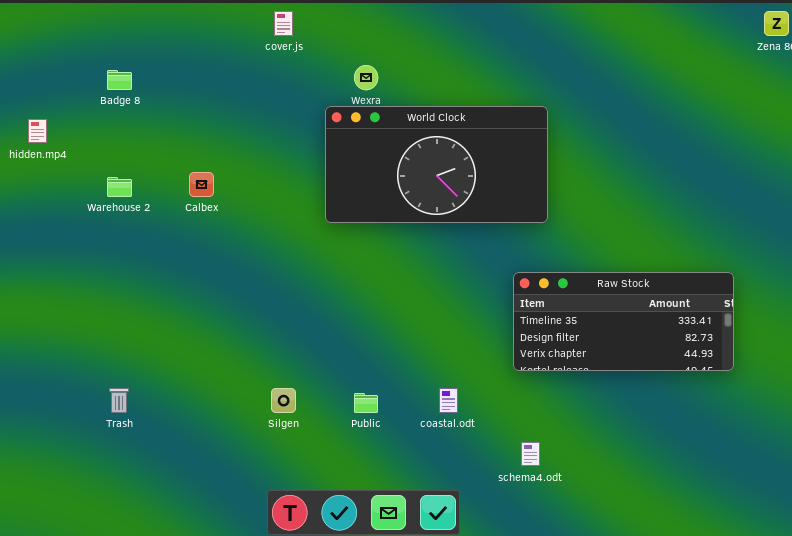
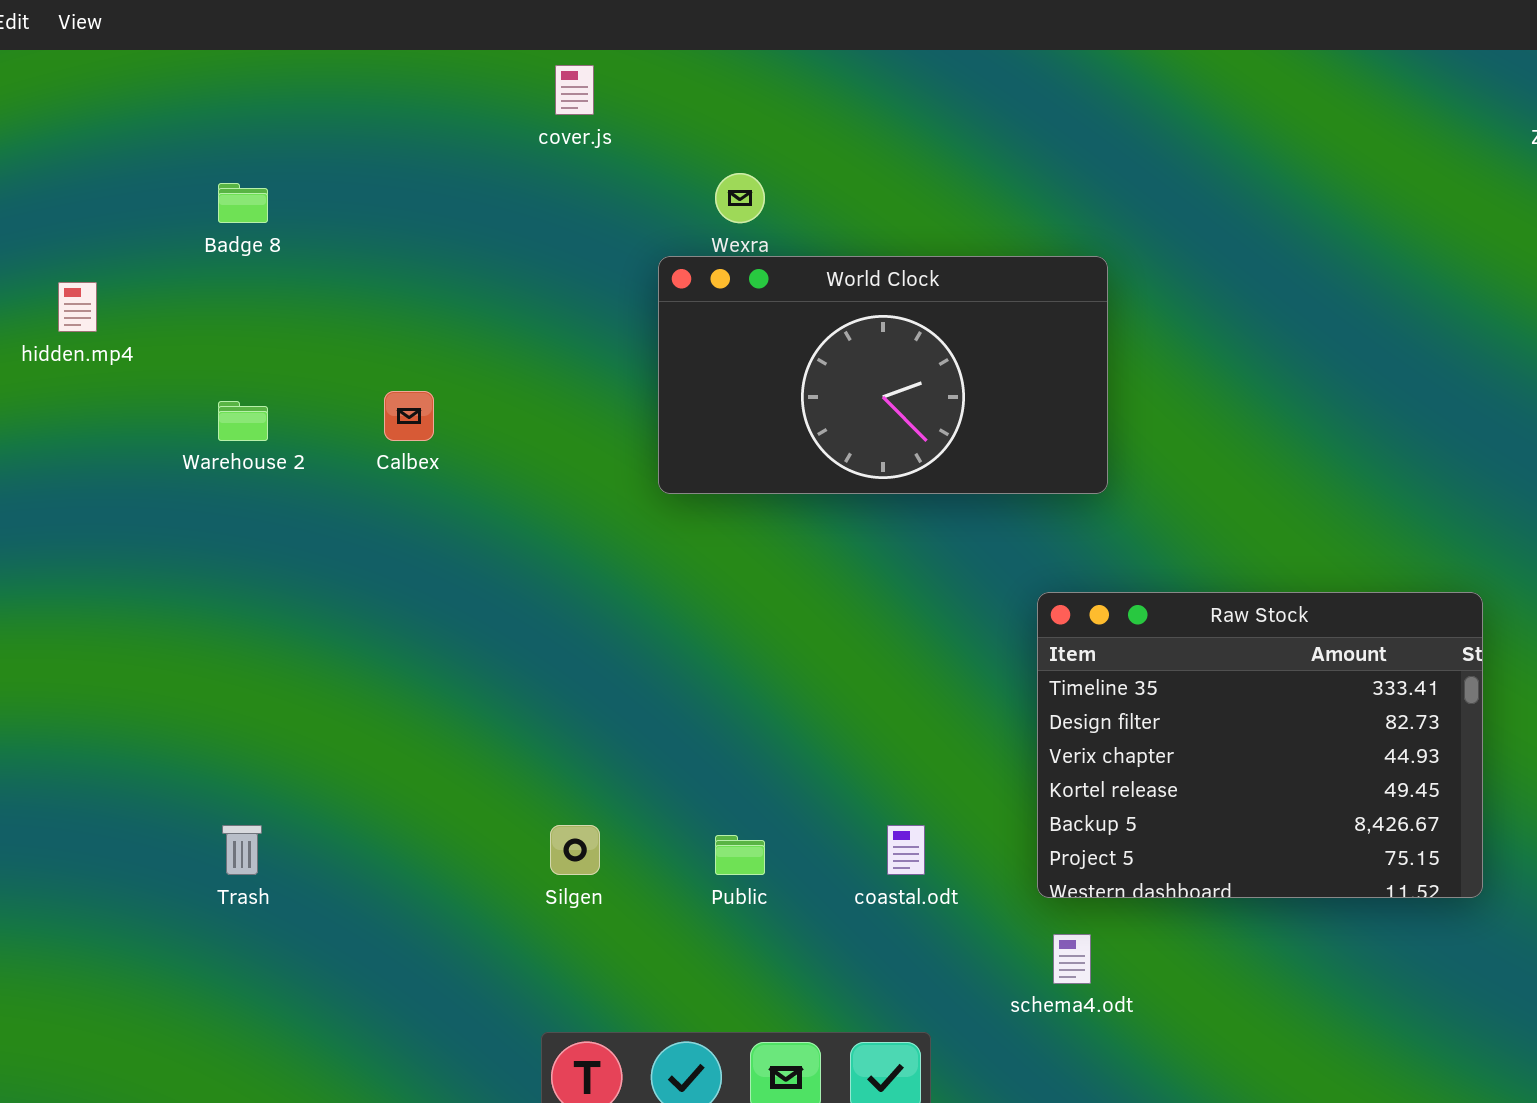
Raw Stock: [513,272,734,371] -> [1037,592,1483,898], resized

